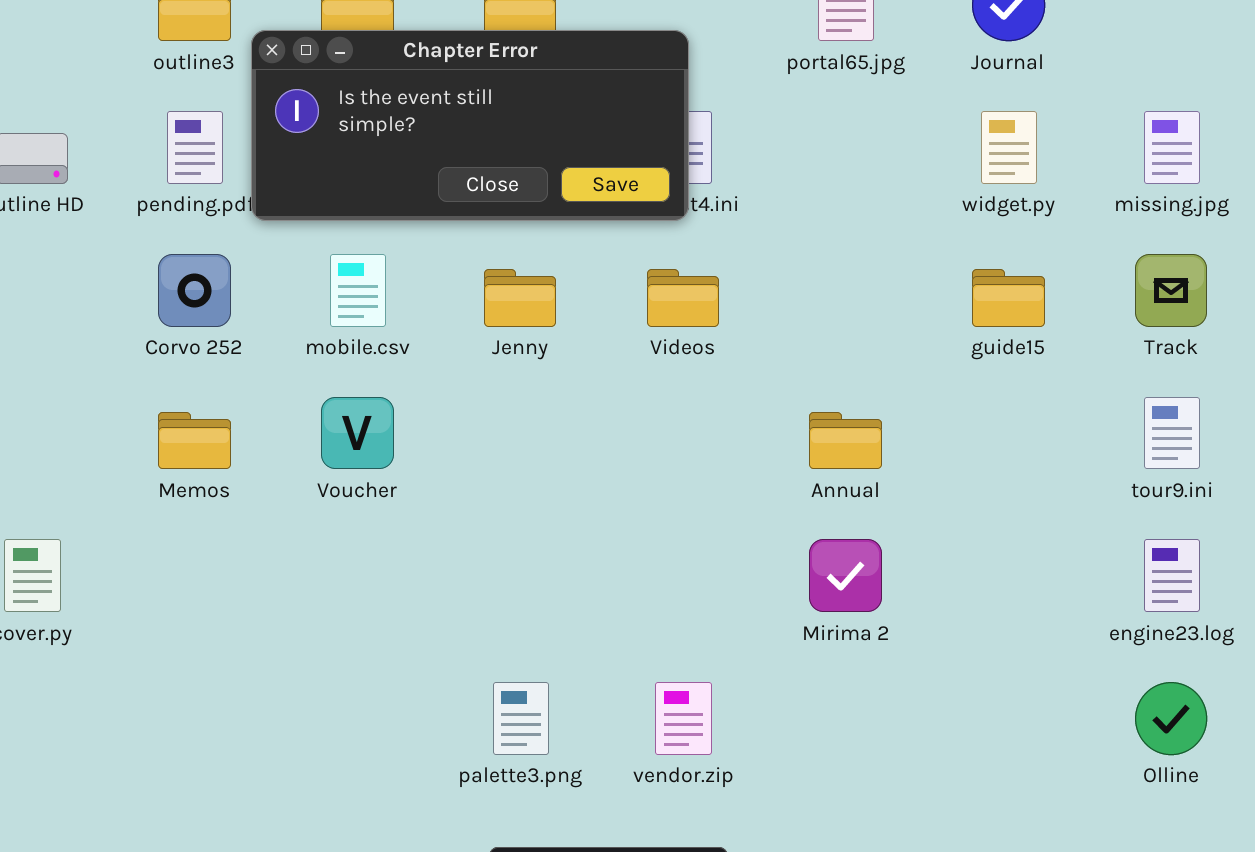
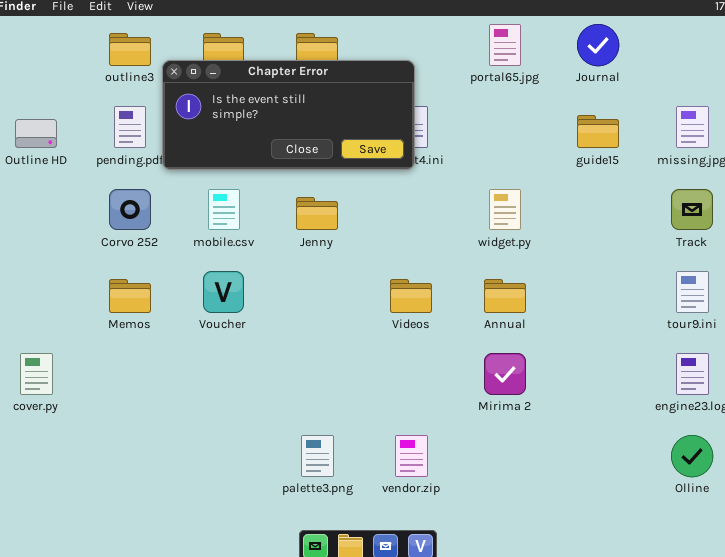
widget.py: [981,111,1037,184] -> [489,189,521,230], moved
Videos: [647,269,719,327] -> [390,279,432,313], moved
guide15: [972,269,1045,327] -> [577,115,619,148], moved

